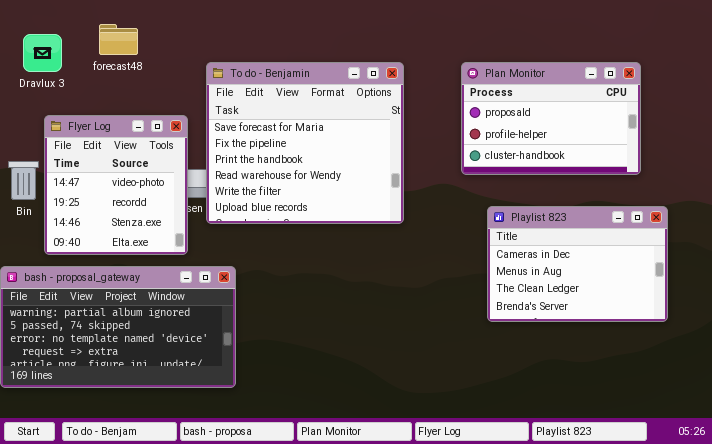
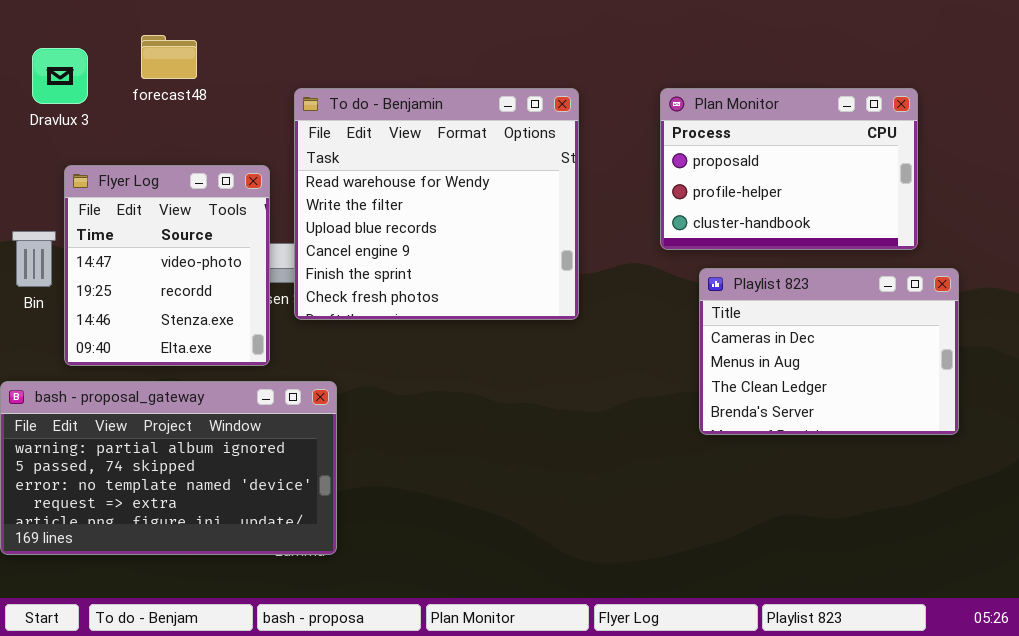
To do - Benjamin: [206,62,404,224] -> [294,88,579,320], scrolled down 3 rows
Playlist 823: [487,206,668,322] -> [699,268,959,435], moved

